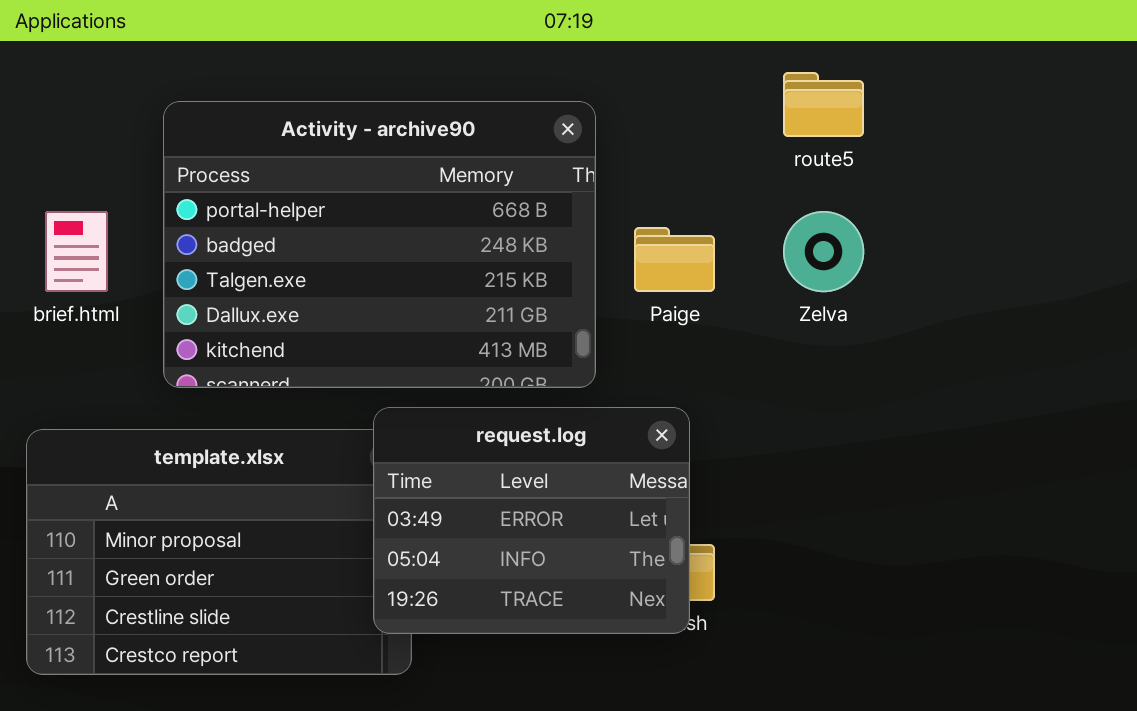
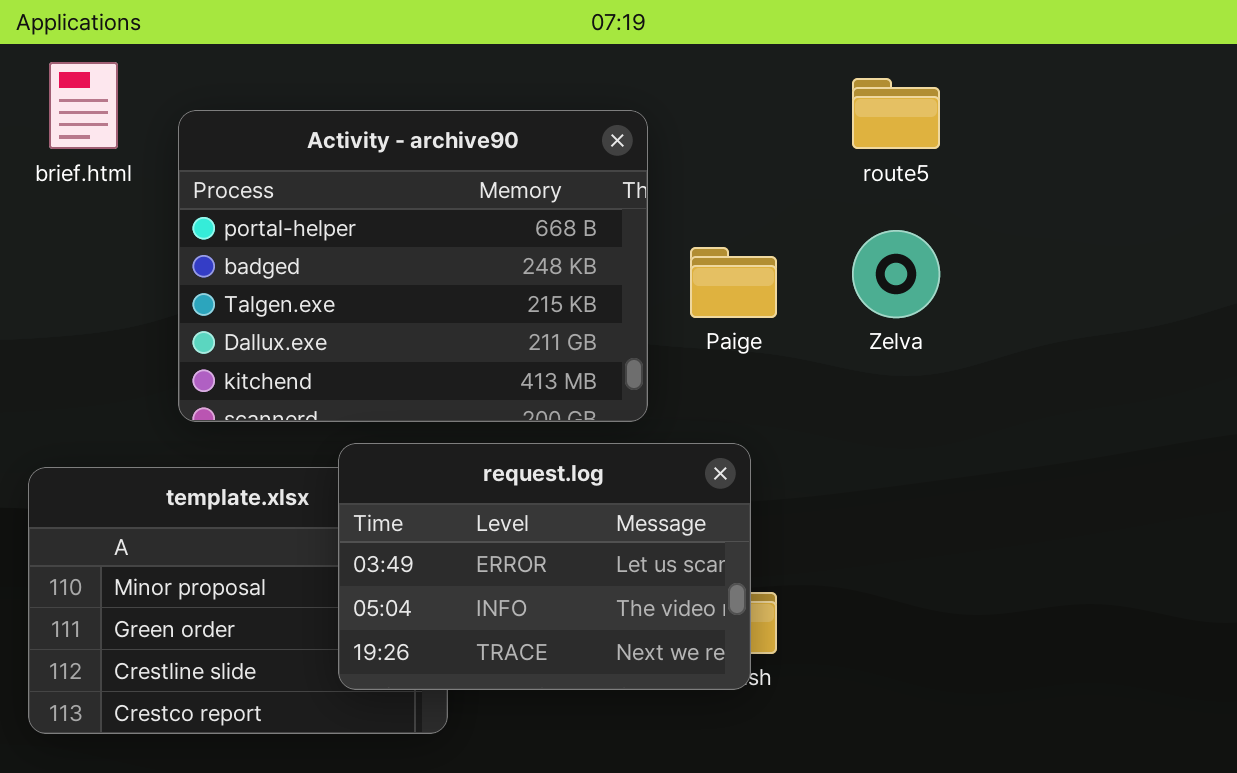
brief.html: [45,211,108,292] -> [49,62,118,149], moved
request.log: [373,407,690,634] -> [338,443,751,690], resized

